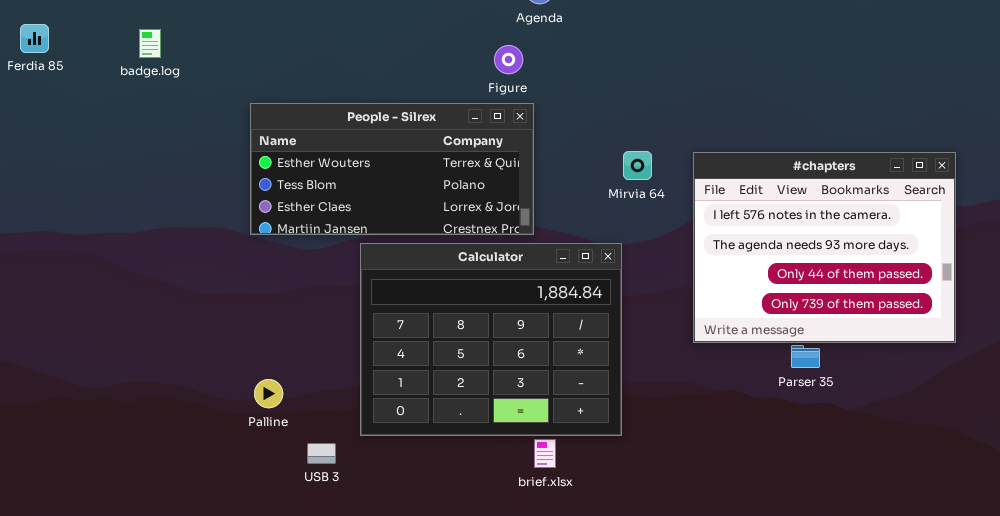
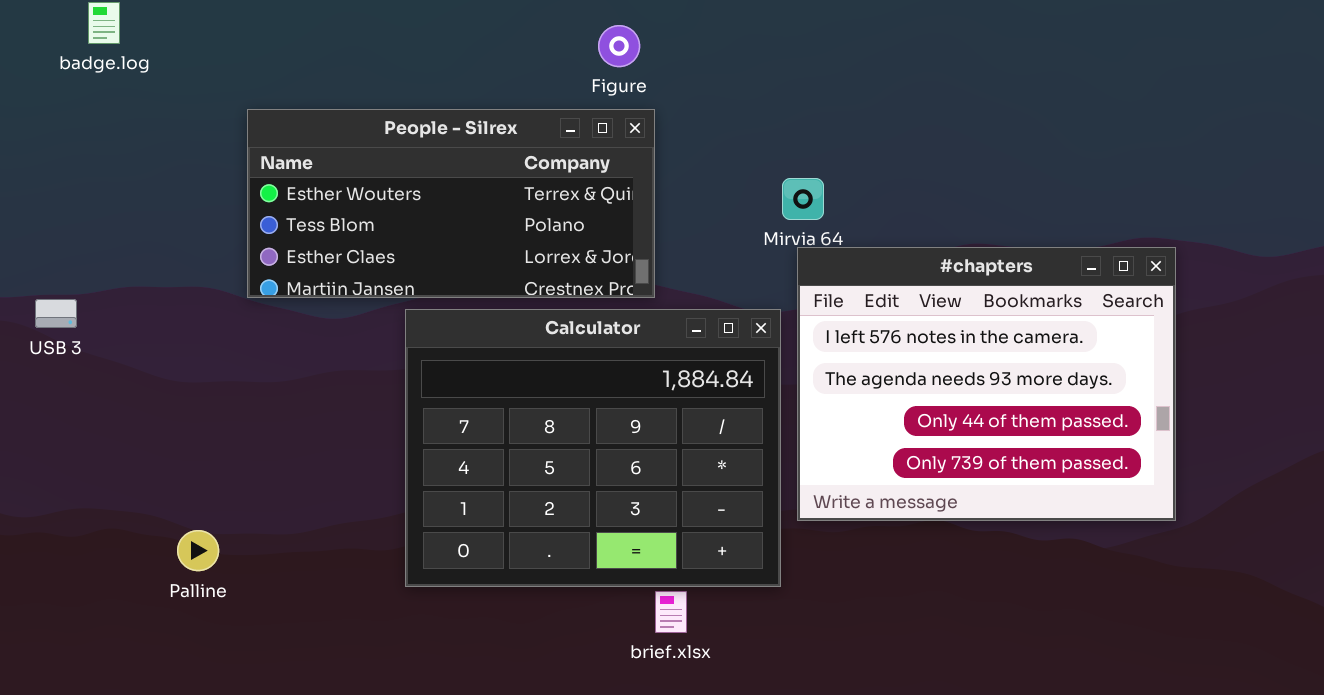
#chapters: [693,152,956,343] -> [797,247,1176,521], moved
Palline: [254,379,283,408] -> [177,530,219,571], moved
USB 3: [307,443,336,464] -> [35,299,77,328], moved

